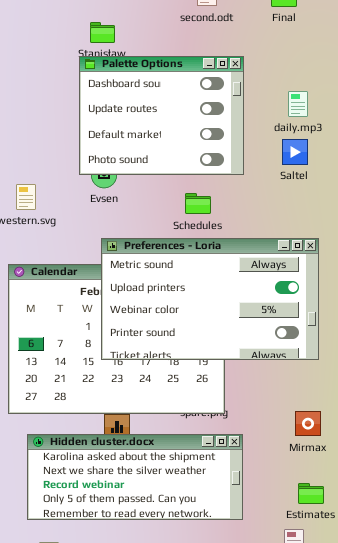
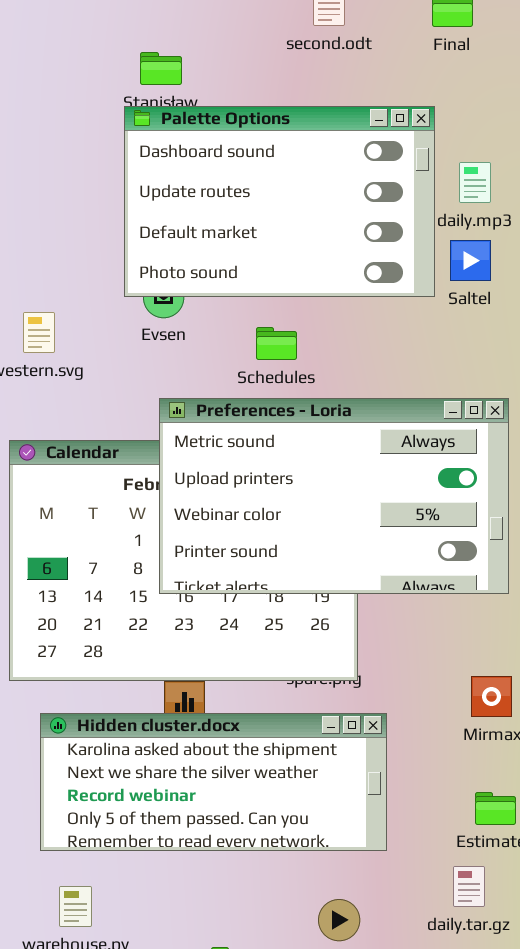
Palette Options: [79,56,244,175] -> [124,106,435,297], resized
Schedules: [185,193,211,214] -> [256,327,297,360], moved

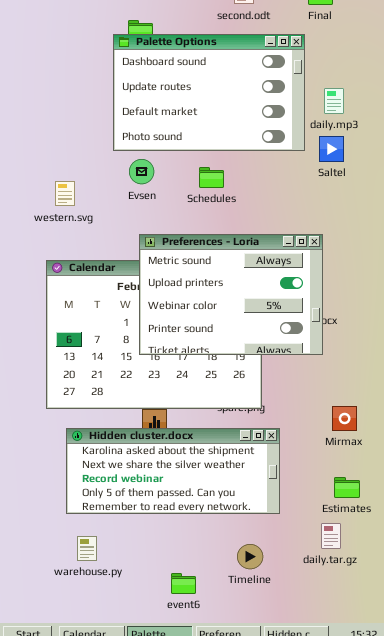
Palette Options: [124,106,435,297] -> [113,34,305,151], moved
Schedules: [256,327,297,360] -> [199,167,224,188], moved
Preferences - Loria: [159,398,509,594] -> [139,234,323,355], resized

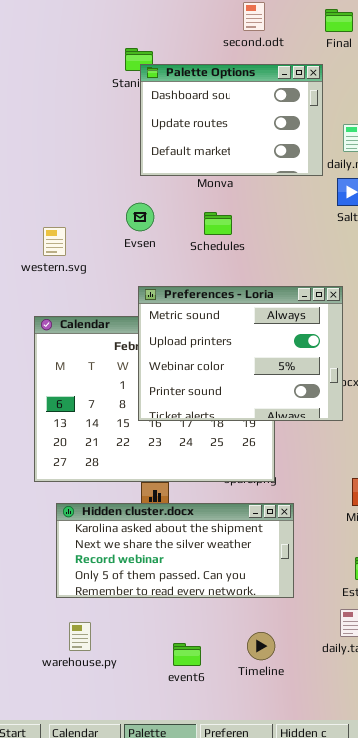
Palette Options: [113,34,305,151] -> [140,64,323,176], resized
event6: [171,573,196,594] -> [173,643,201,666], moved

